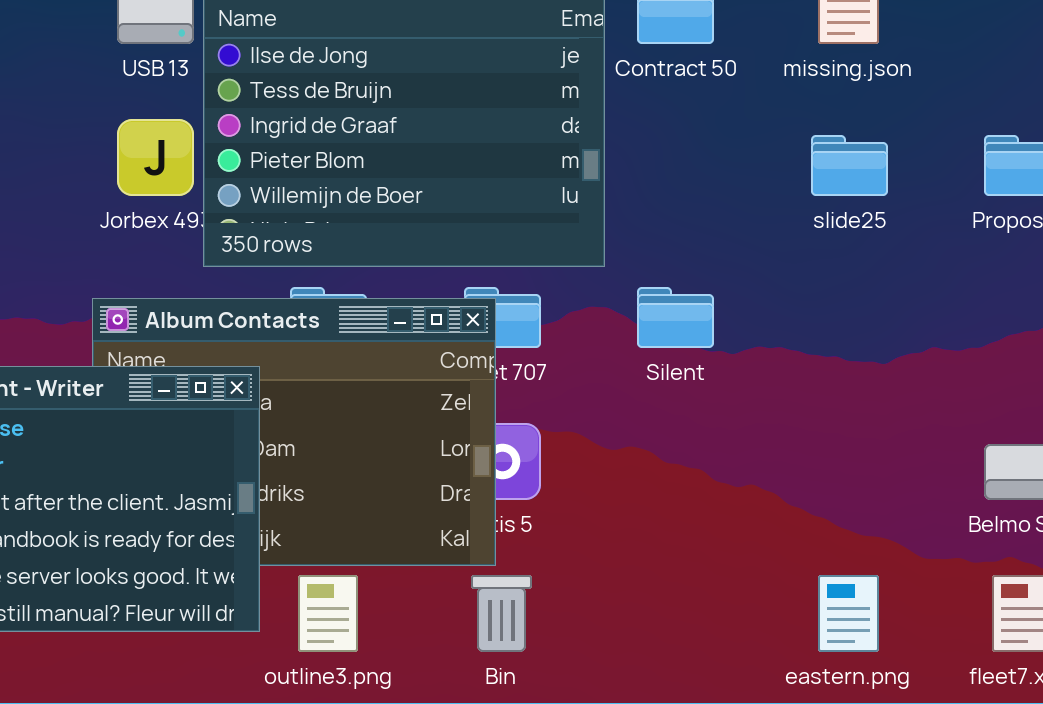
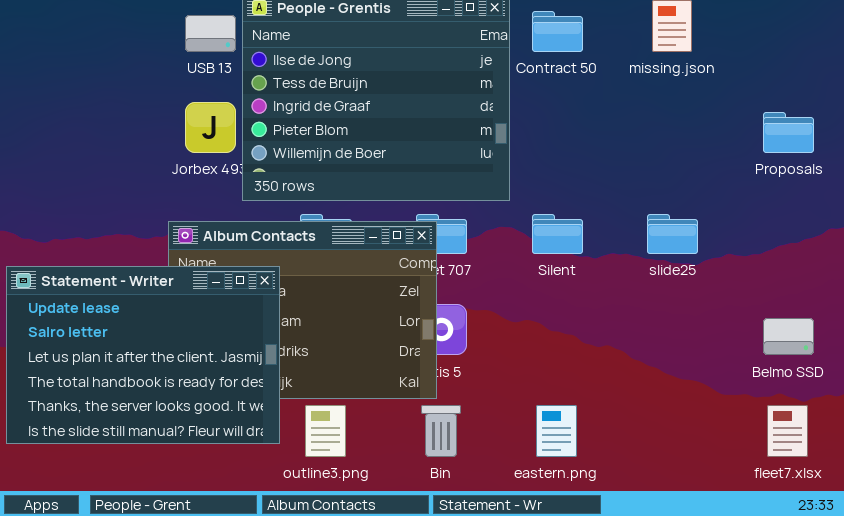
slide25: [811,135,888,196] -> [647,214,698,254], moved
eastern.png: [818,575,879,652] -> [536,405,577,457], moved

